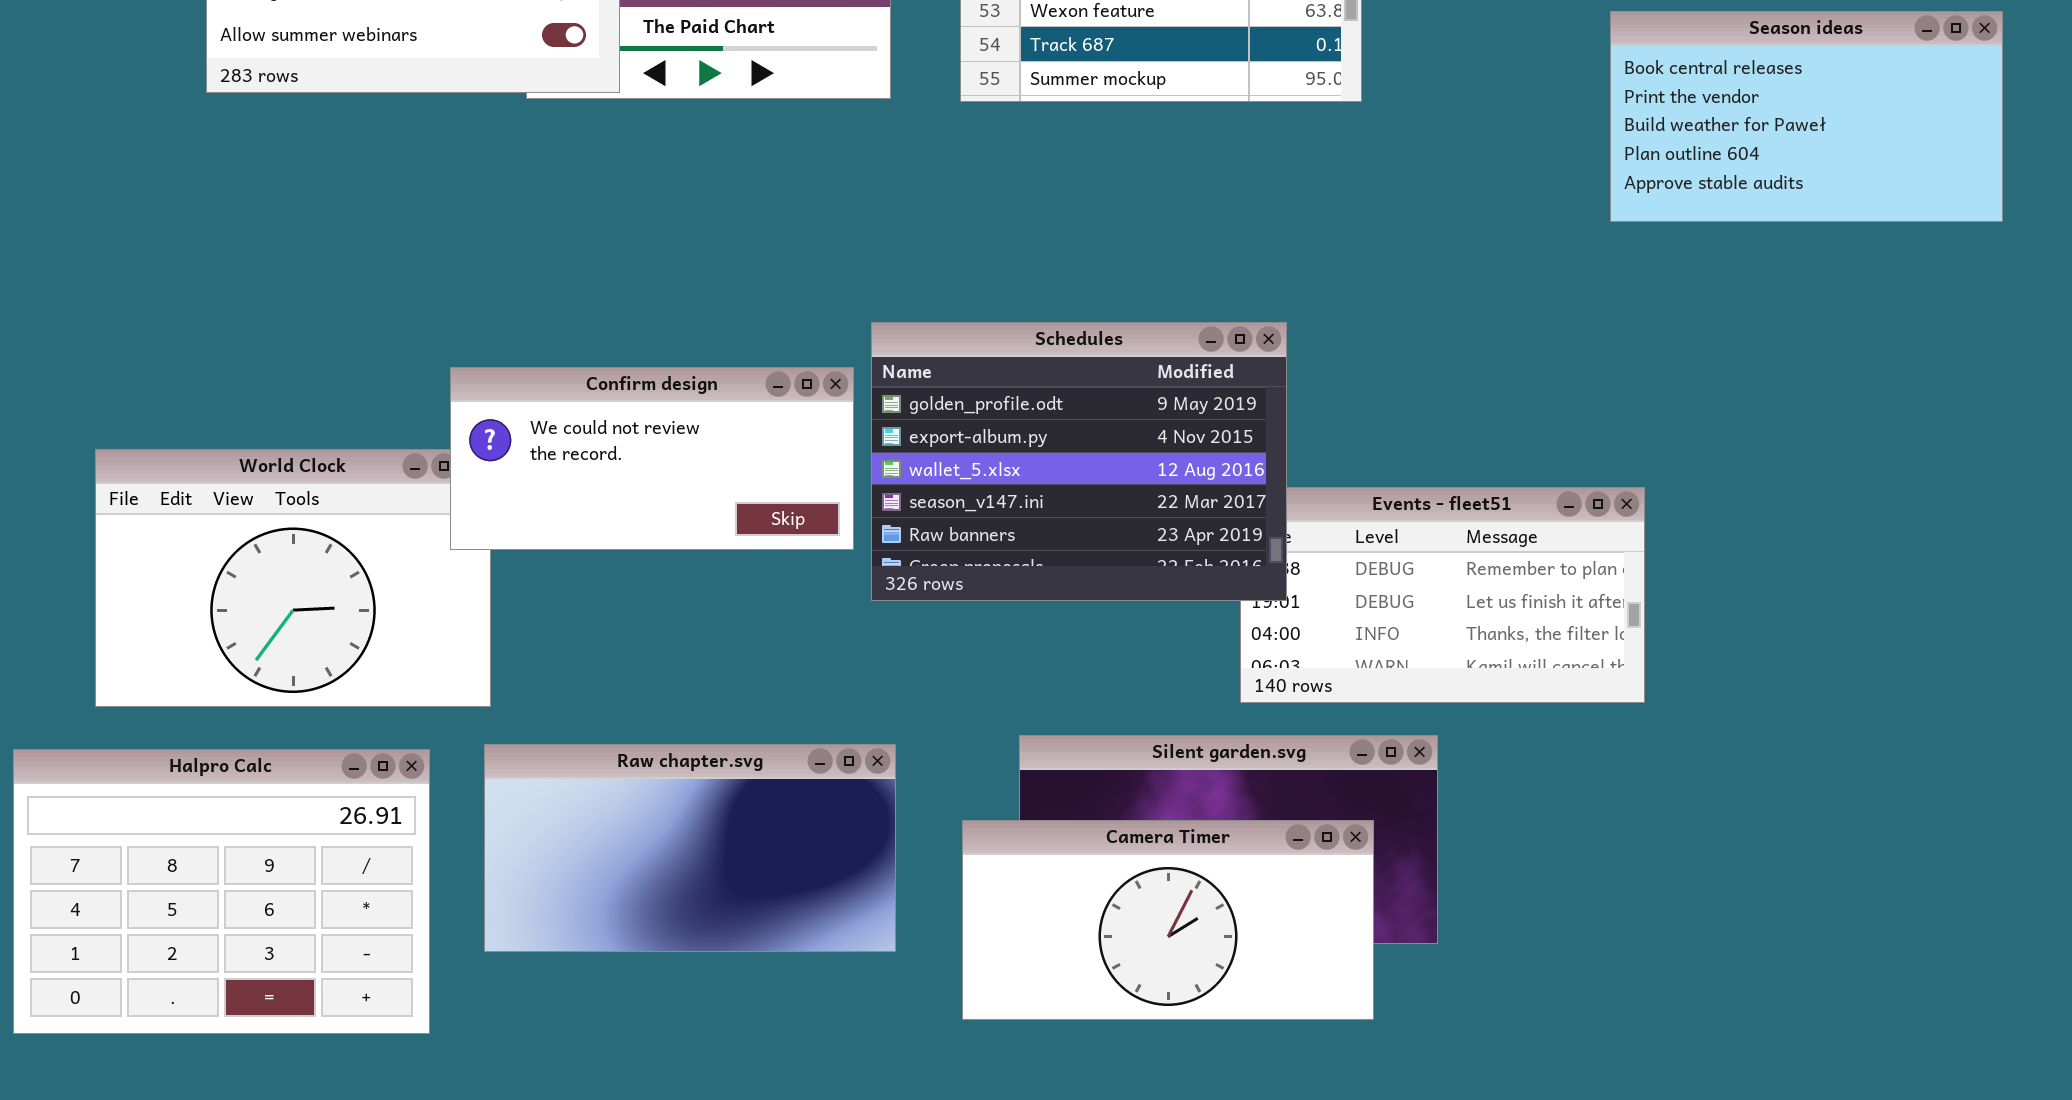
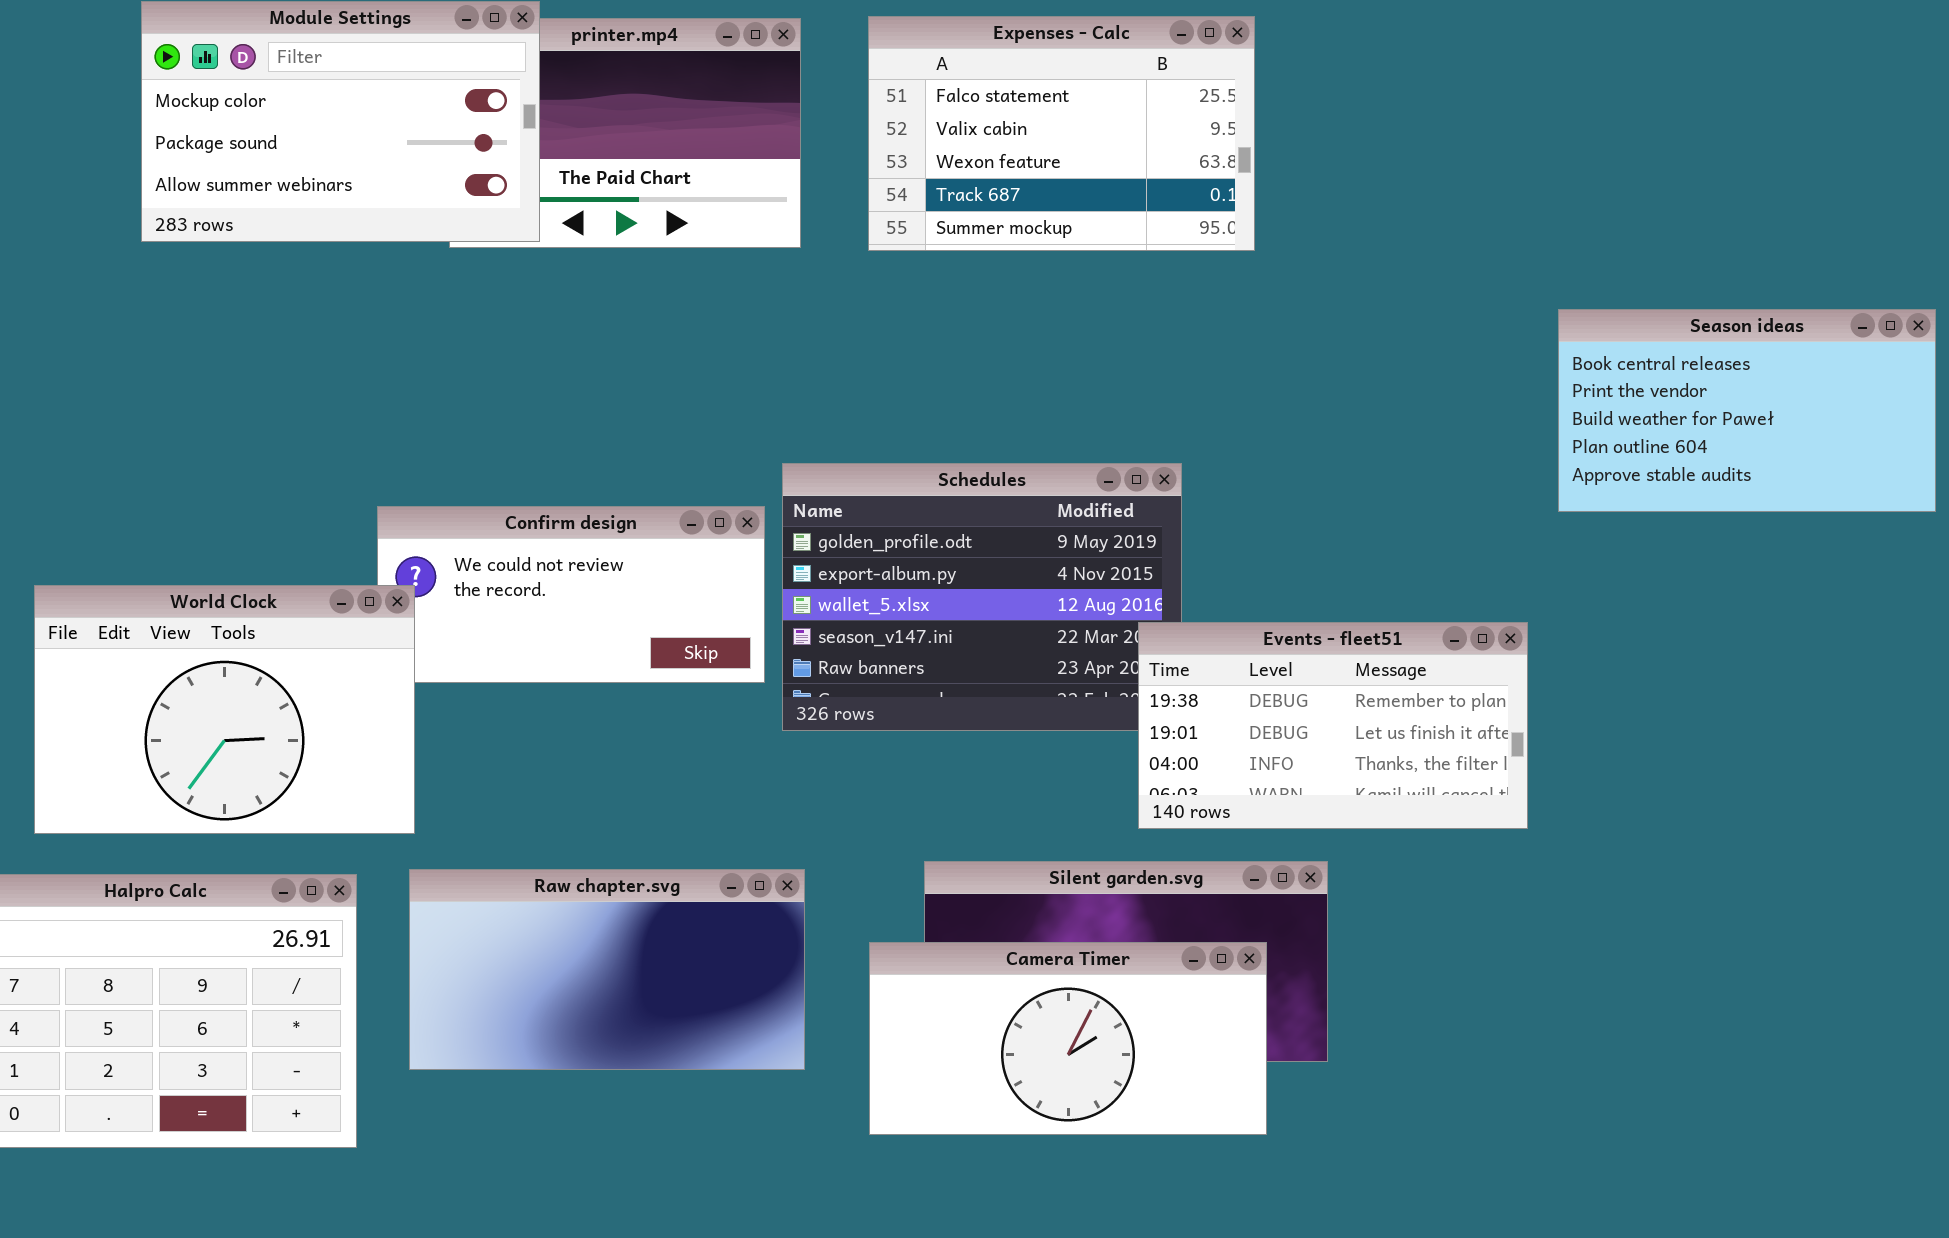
Season ideas: [1610,11,2003,222] -> [1558,309,1936,512], moved
World Clock: [95,449,491,707] -> [34,585,415,834], raised
Events - fleet51: [1240,487,1645,703] -> [1138,622,1528,829], raised

